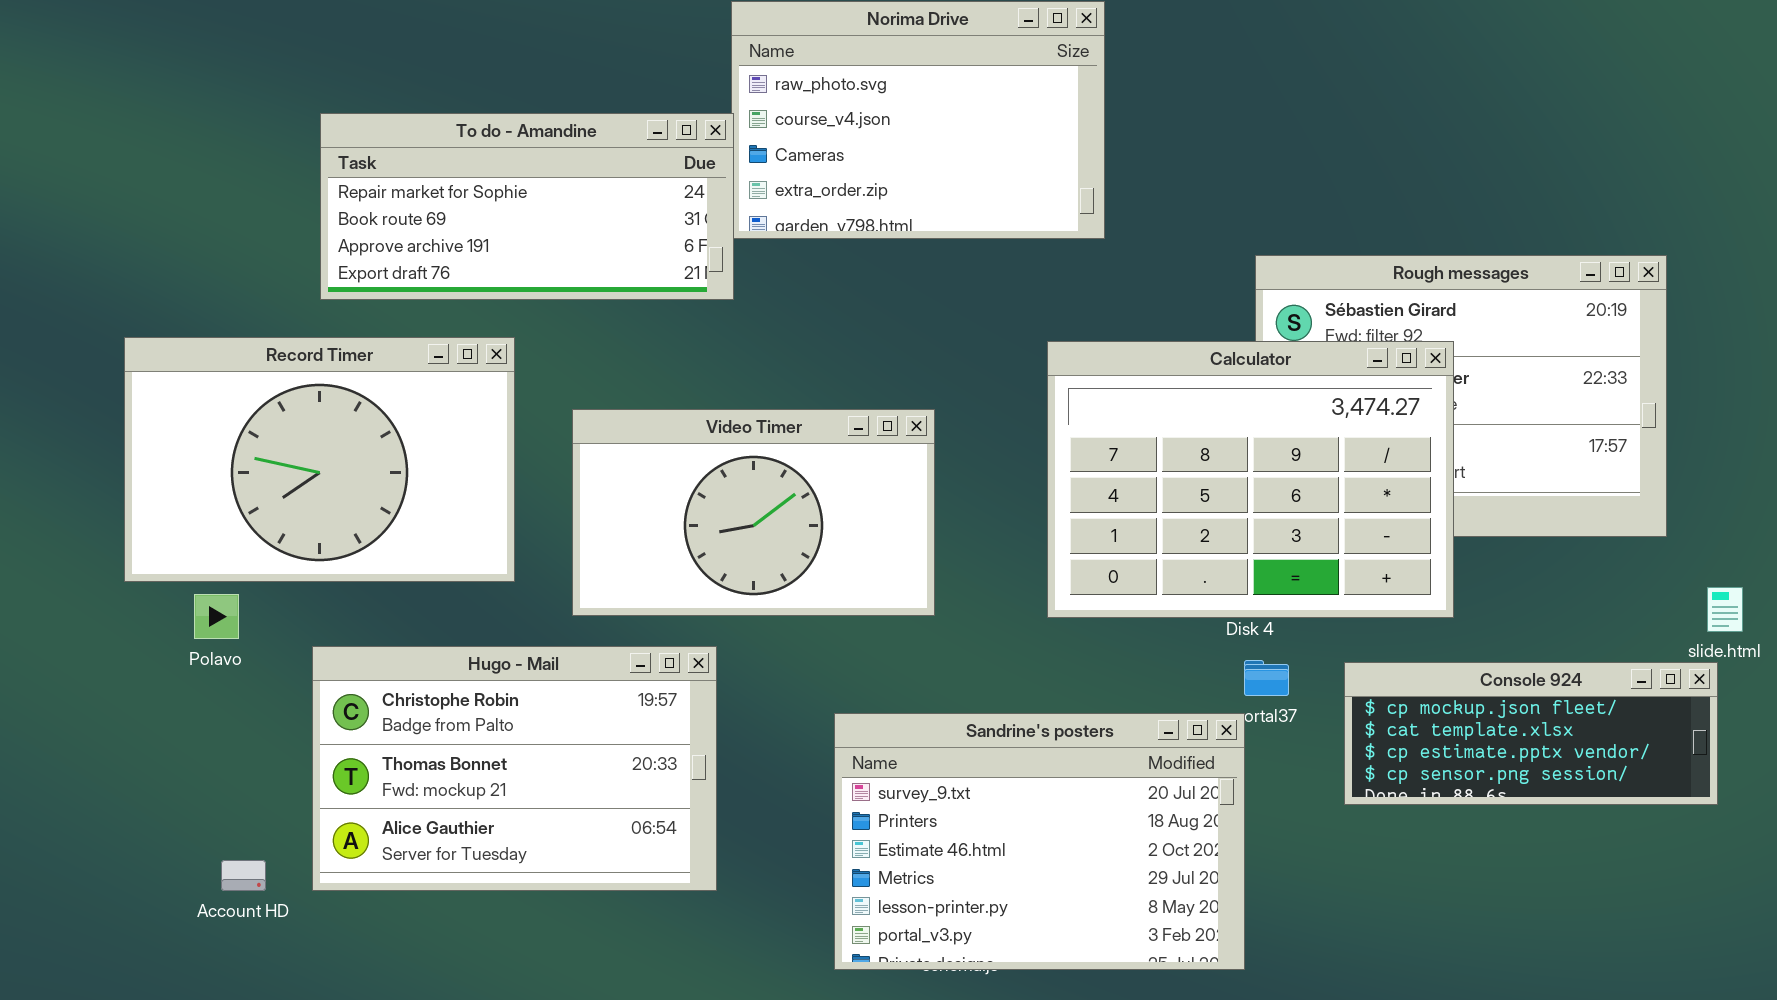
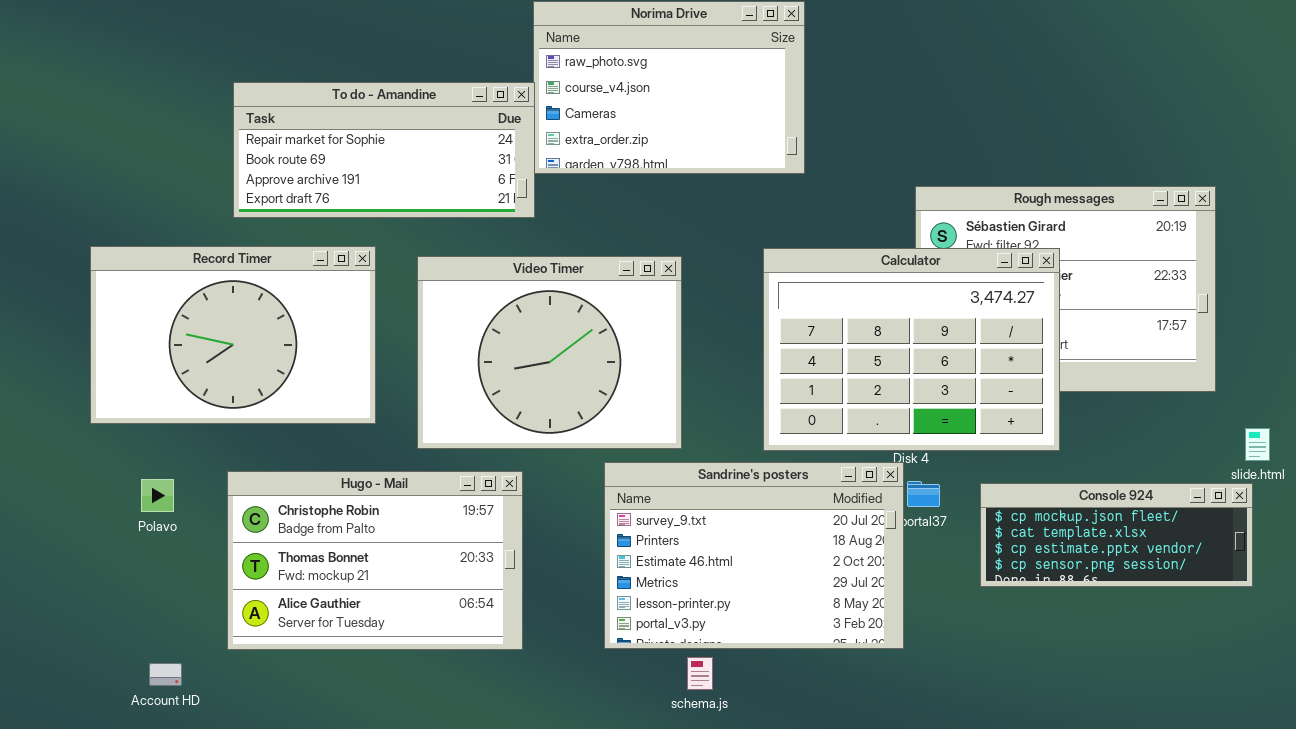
Video Timer: [572,409,935,616] -> [417,256,682,449], resized
Polavo: [194,594,239,639] -> [141,479,174,512], moved
Sandrine's posters: [834,713,1245,970] -> [604,462,904,649], moved
Account HD: [221,860,266,891] -> [149,663,182,686], moved

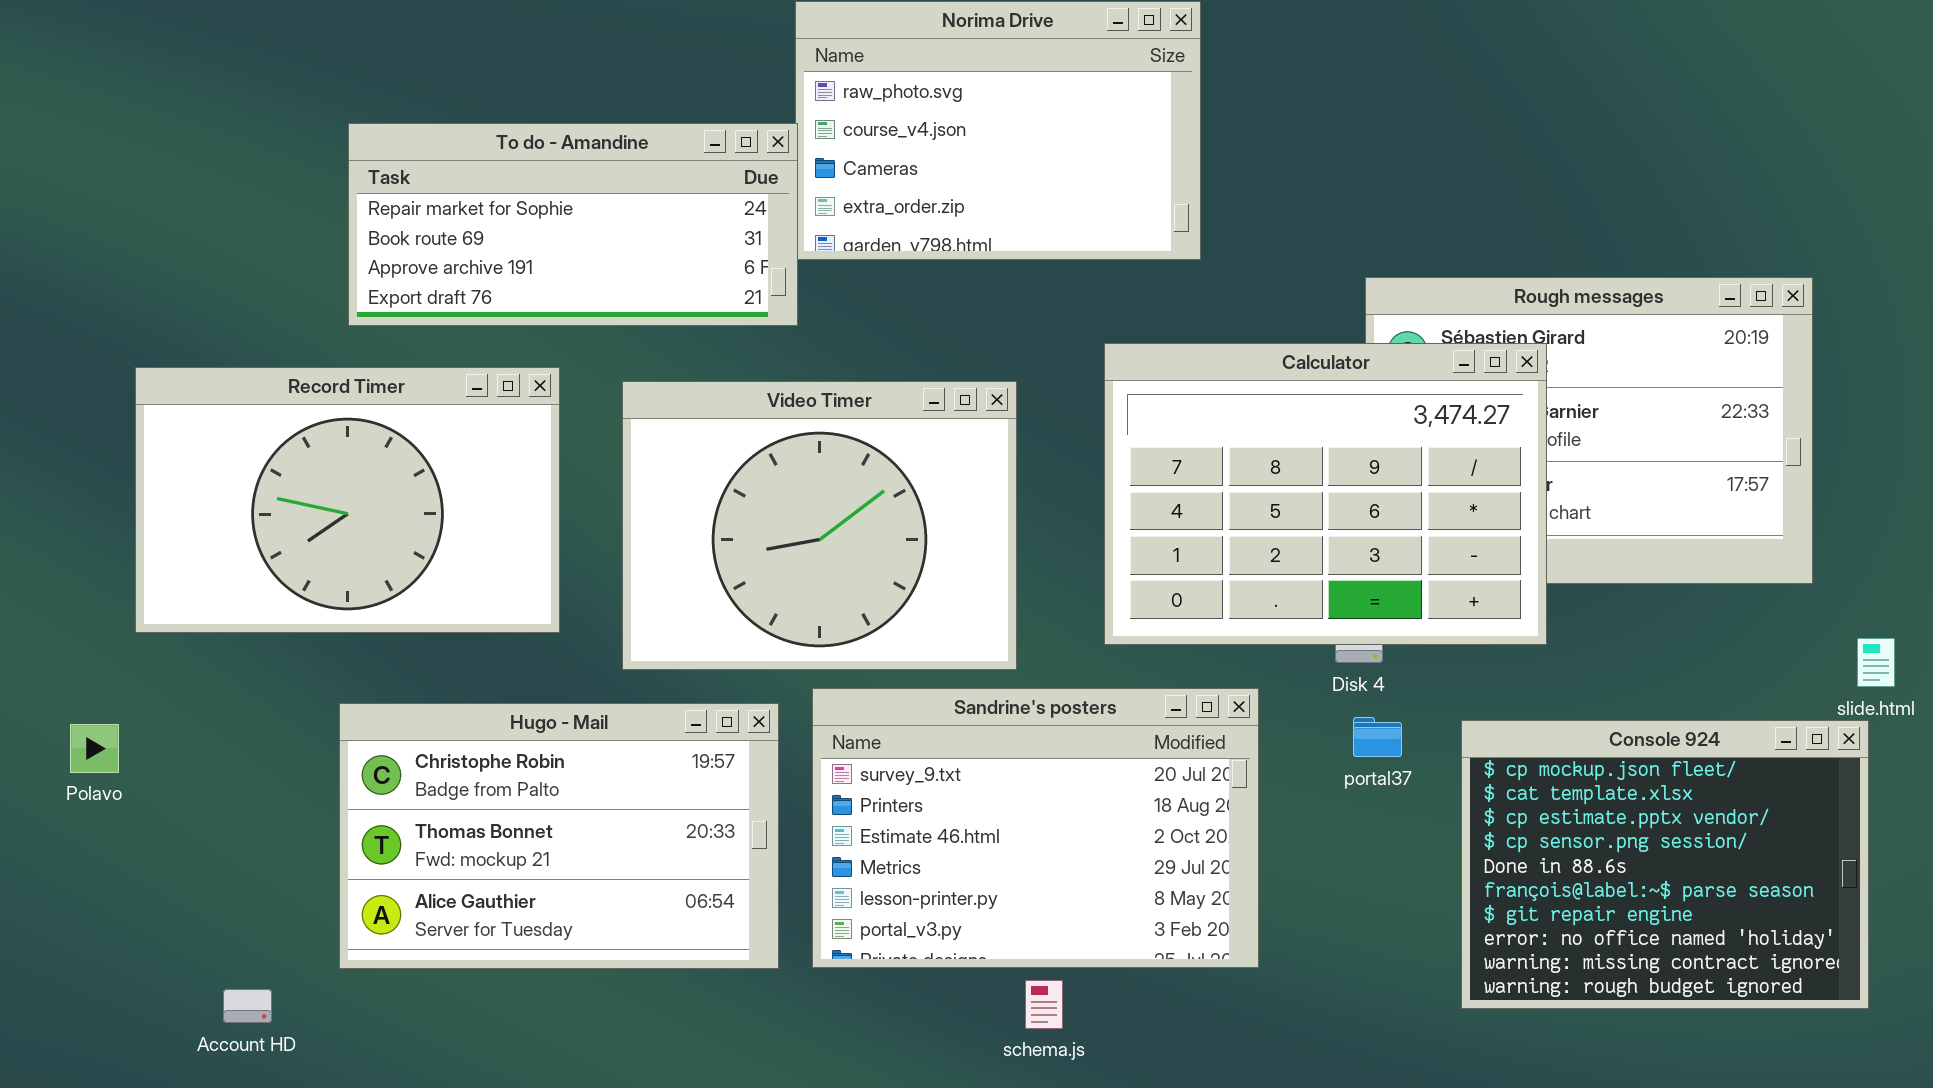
Calculator: [763,248,1060,451] -> [1104,343,1547,645], moved
Sandrine's posters: [604,462,904,649] -> [812,688,1259,968], moved
Polavo: [141,479,174,512] -> [70,724,119,773], moved
Console 924: [980,483,1253,587] -> [1461,720,1869,1009], resized

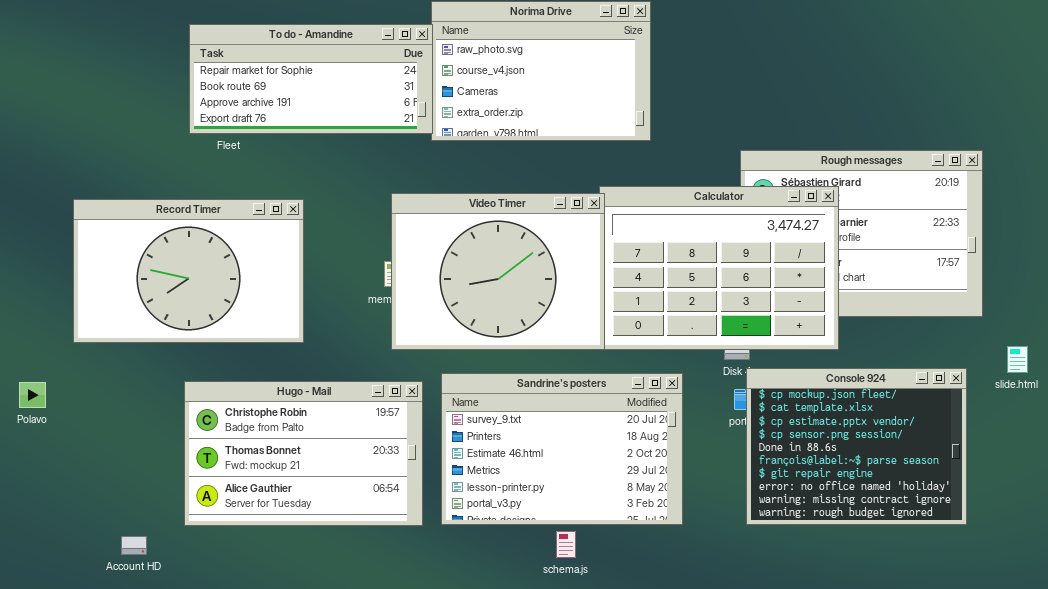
To do - Amandine: [348,123,798,326] -> [189,24,433,134], moved
Video Timer: [622,381,1017,670] -> [391,193,605,350], moved
Console 924: [1461,720,1869,1009] -> [746,368,967,525], moved
Polavo: [70,724,119,773] -> [19,382,46,408], moved

